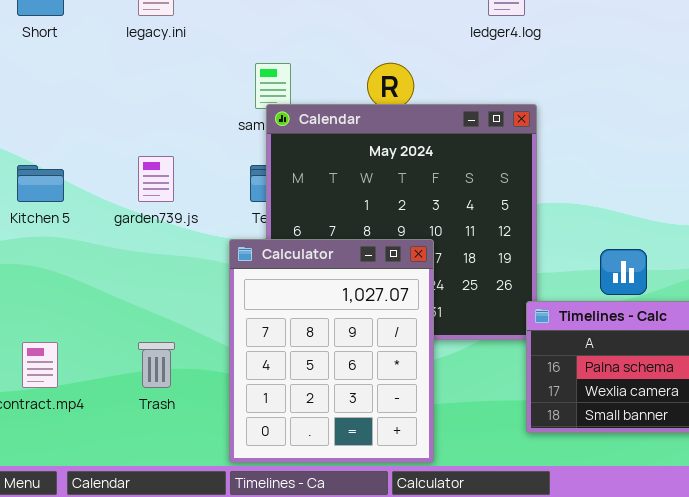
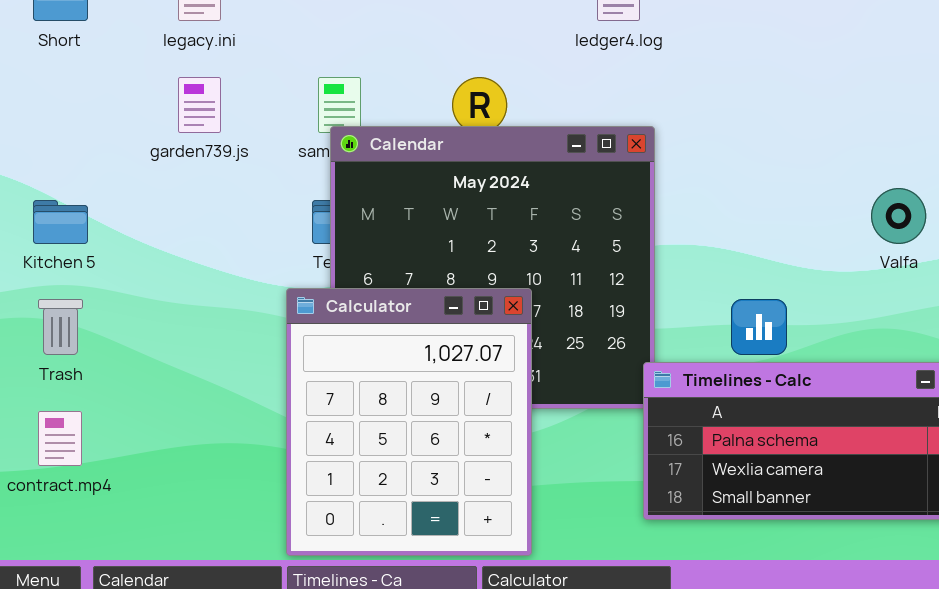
garden739.js: [138,156,174,202] -> [178,77,221,133], moved
Trash: [138,342,175,388] -> [38,299,83,355], moved

